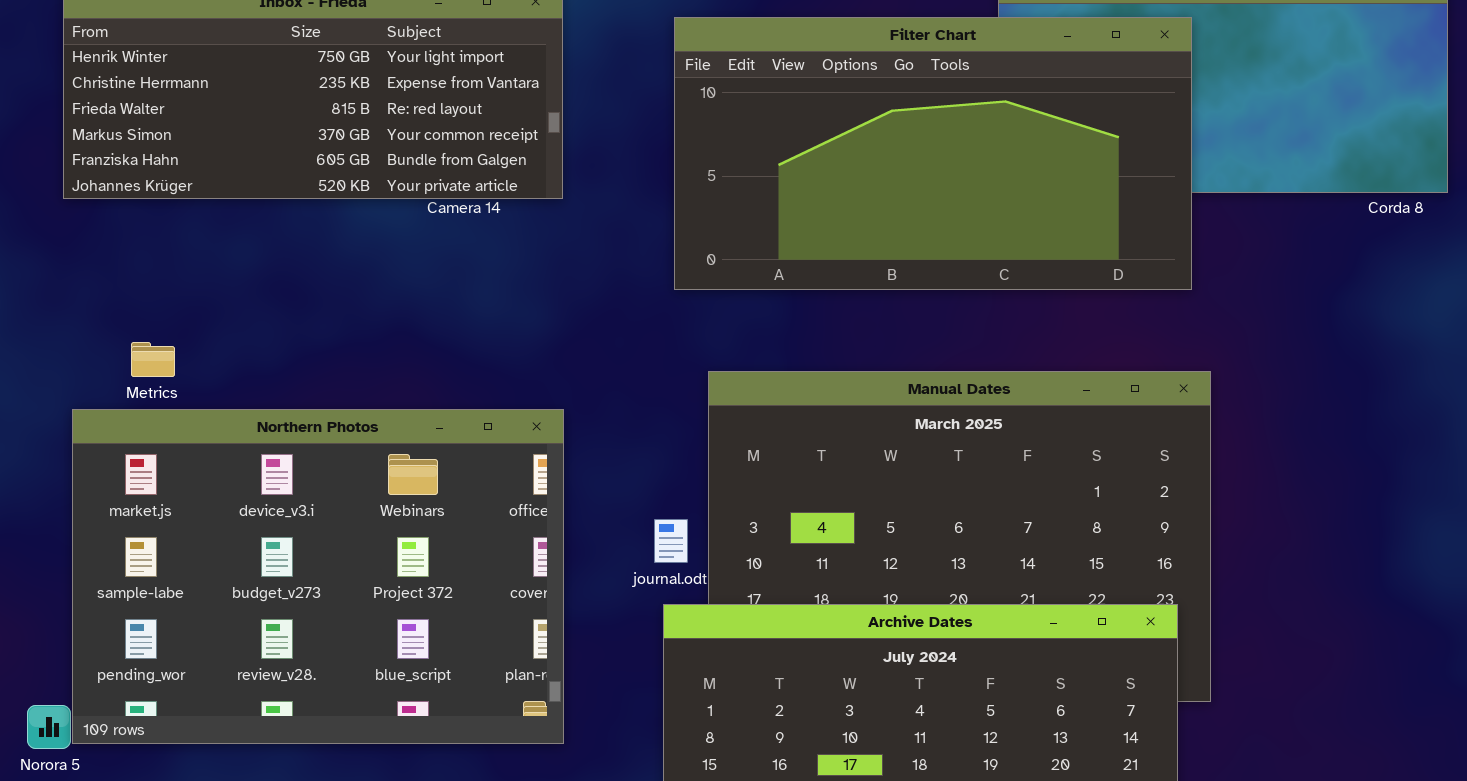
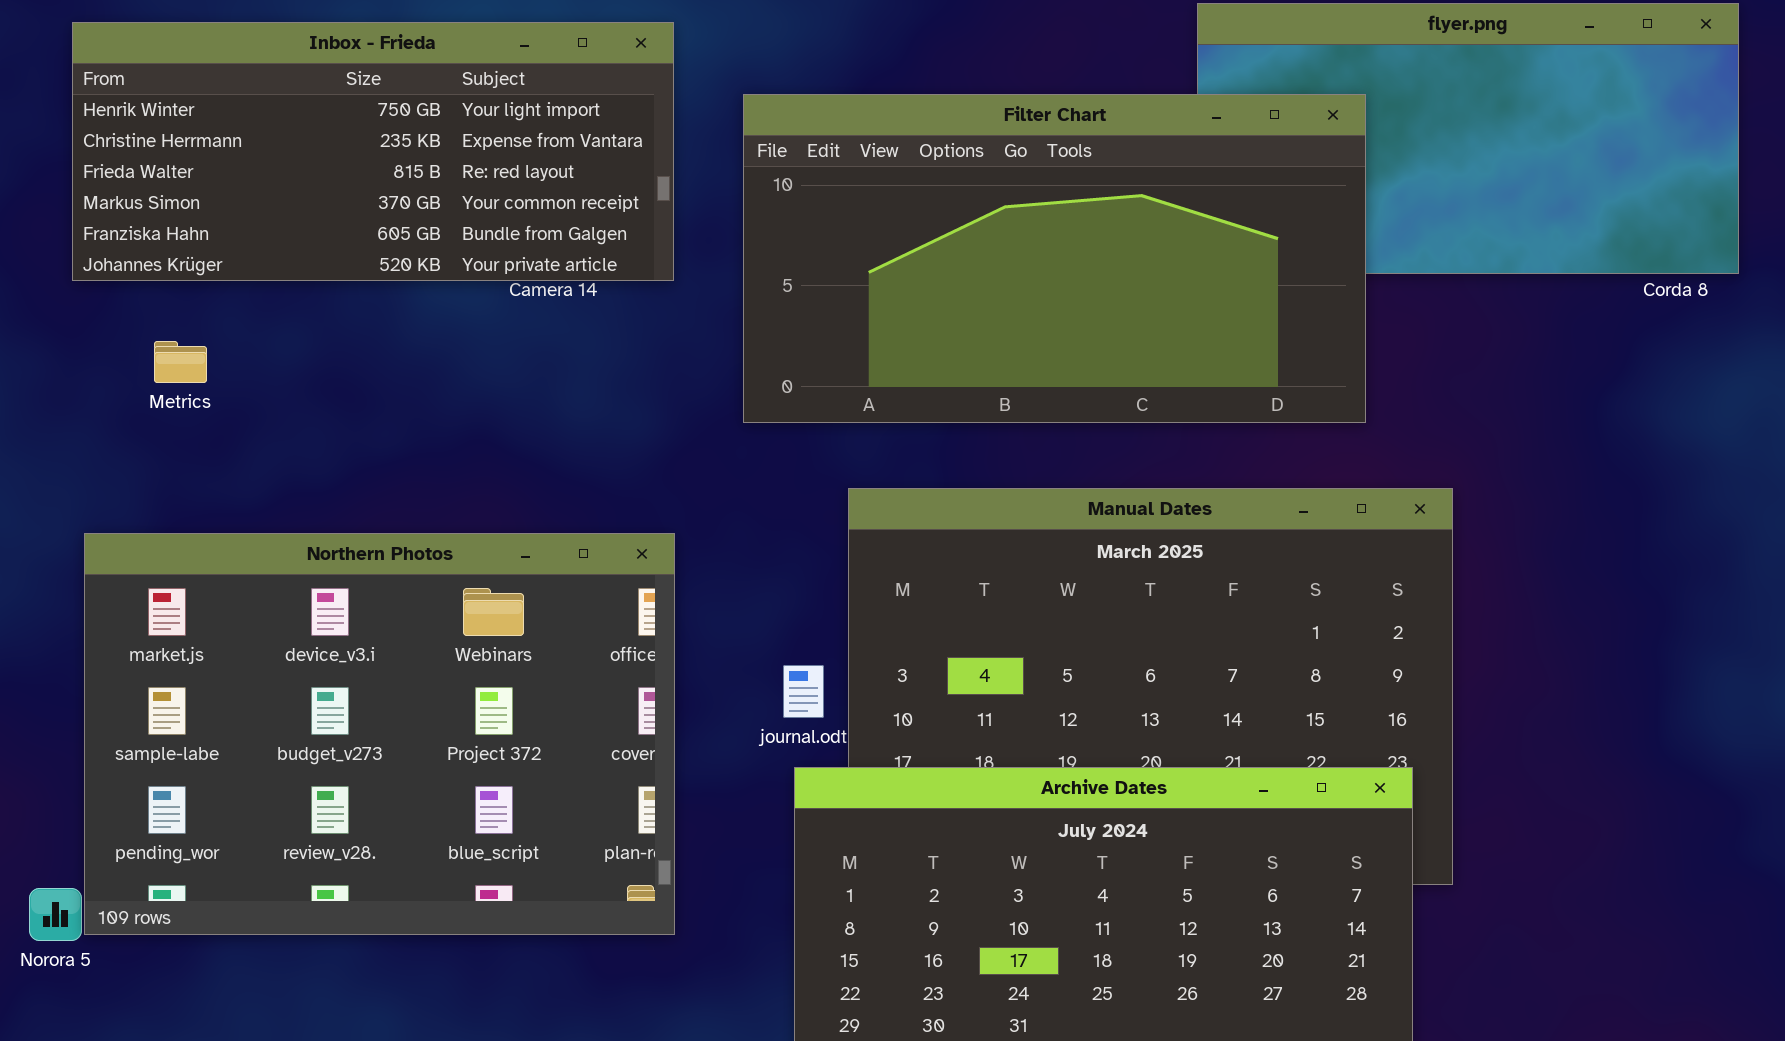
Filter Chart: [674,17,1192,290] -> [743,94,1366,423], moved
Metrics: [131,342,175,377] -> [154,341,207,383], moved

